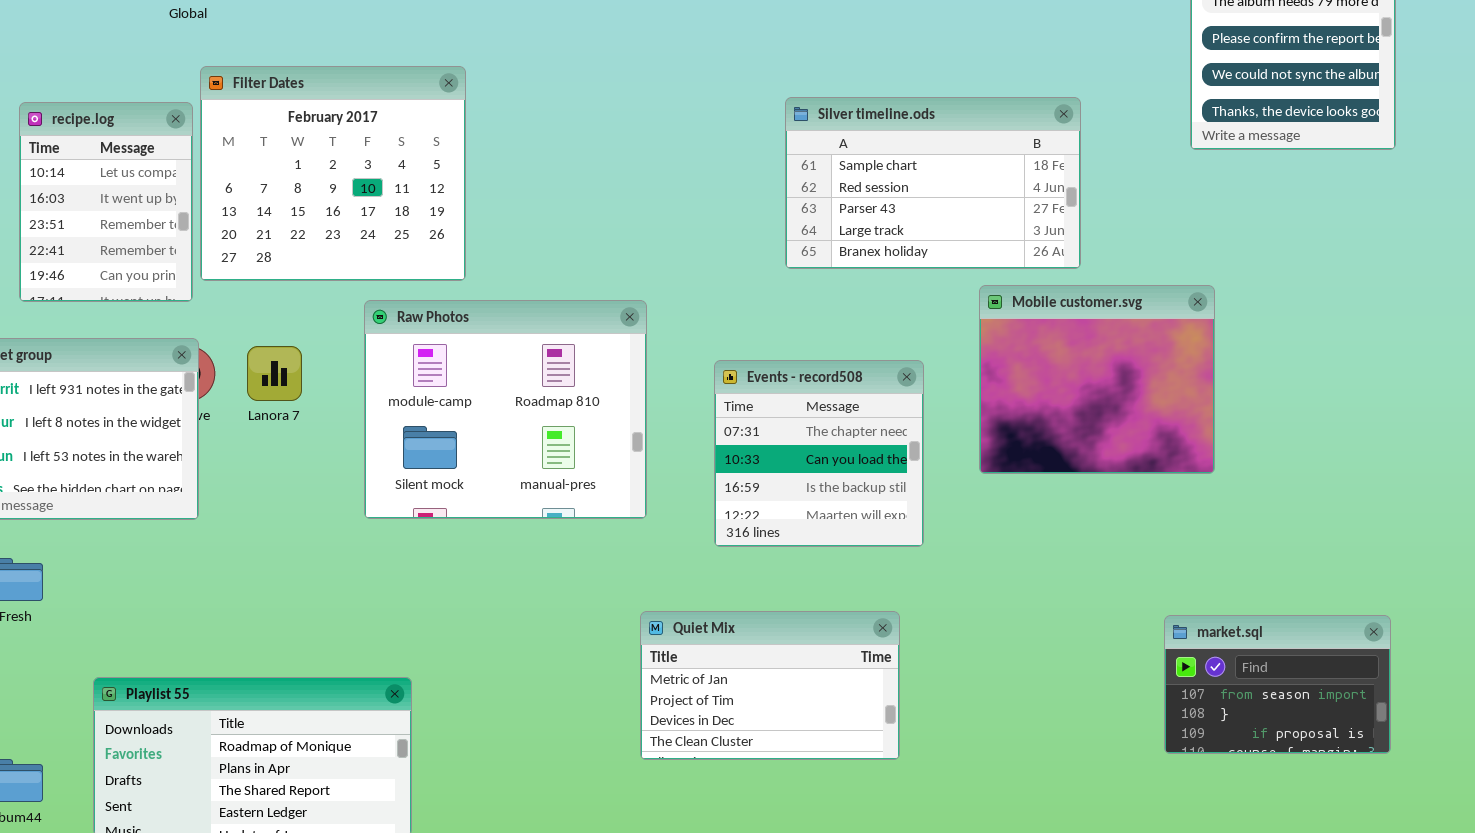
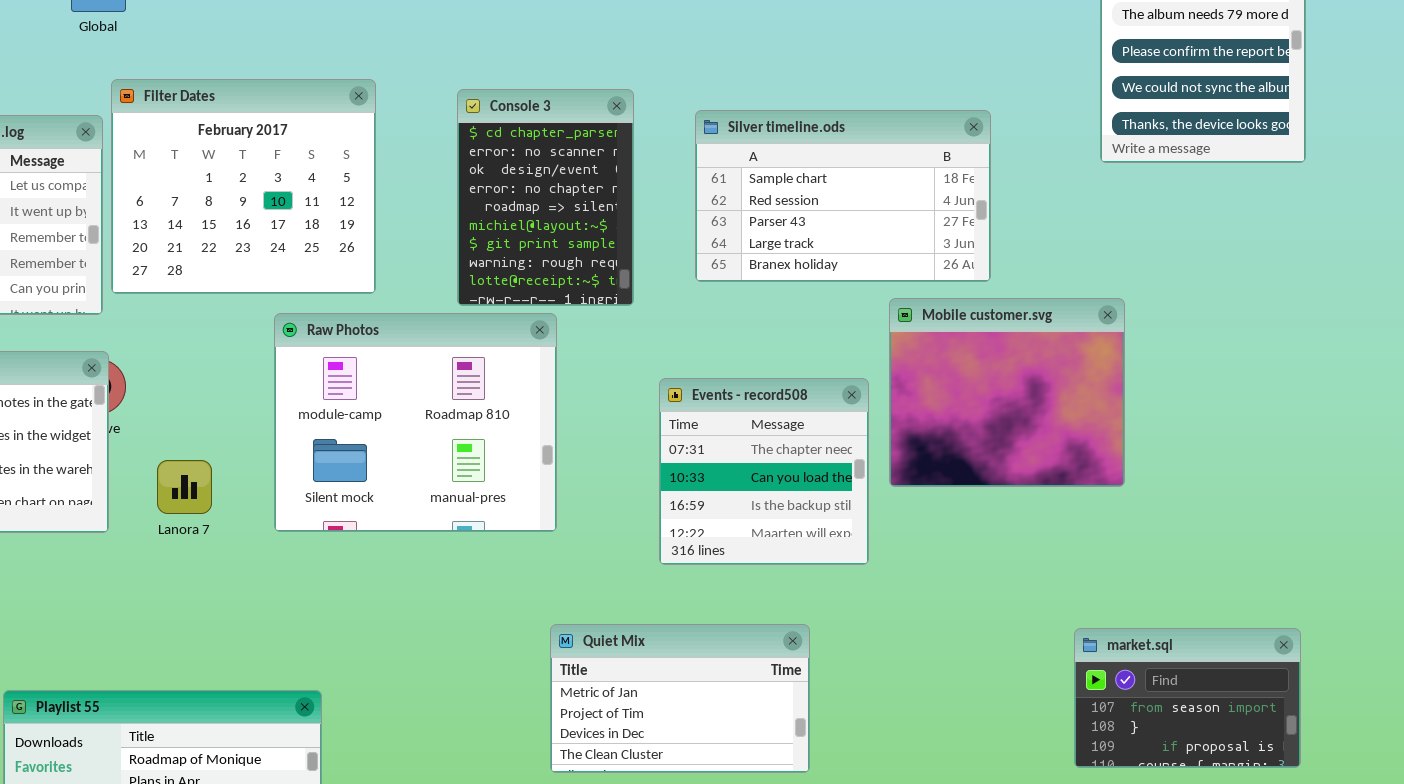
Console 3: none -> [457,89,634,306], opened
Lanora 7: [247,346,302,401] -> [157,460,212,514], moved
Events - record508: [714,360,924,547] -> [659,378,869,565], moved

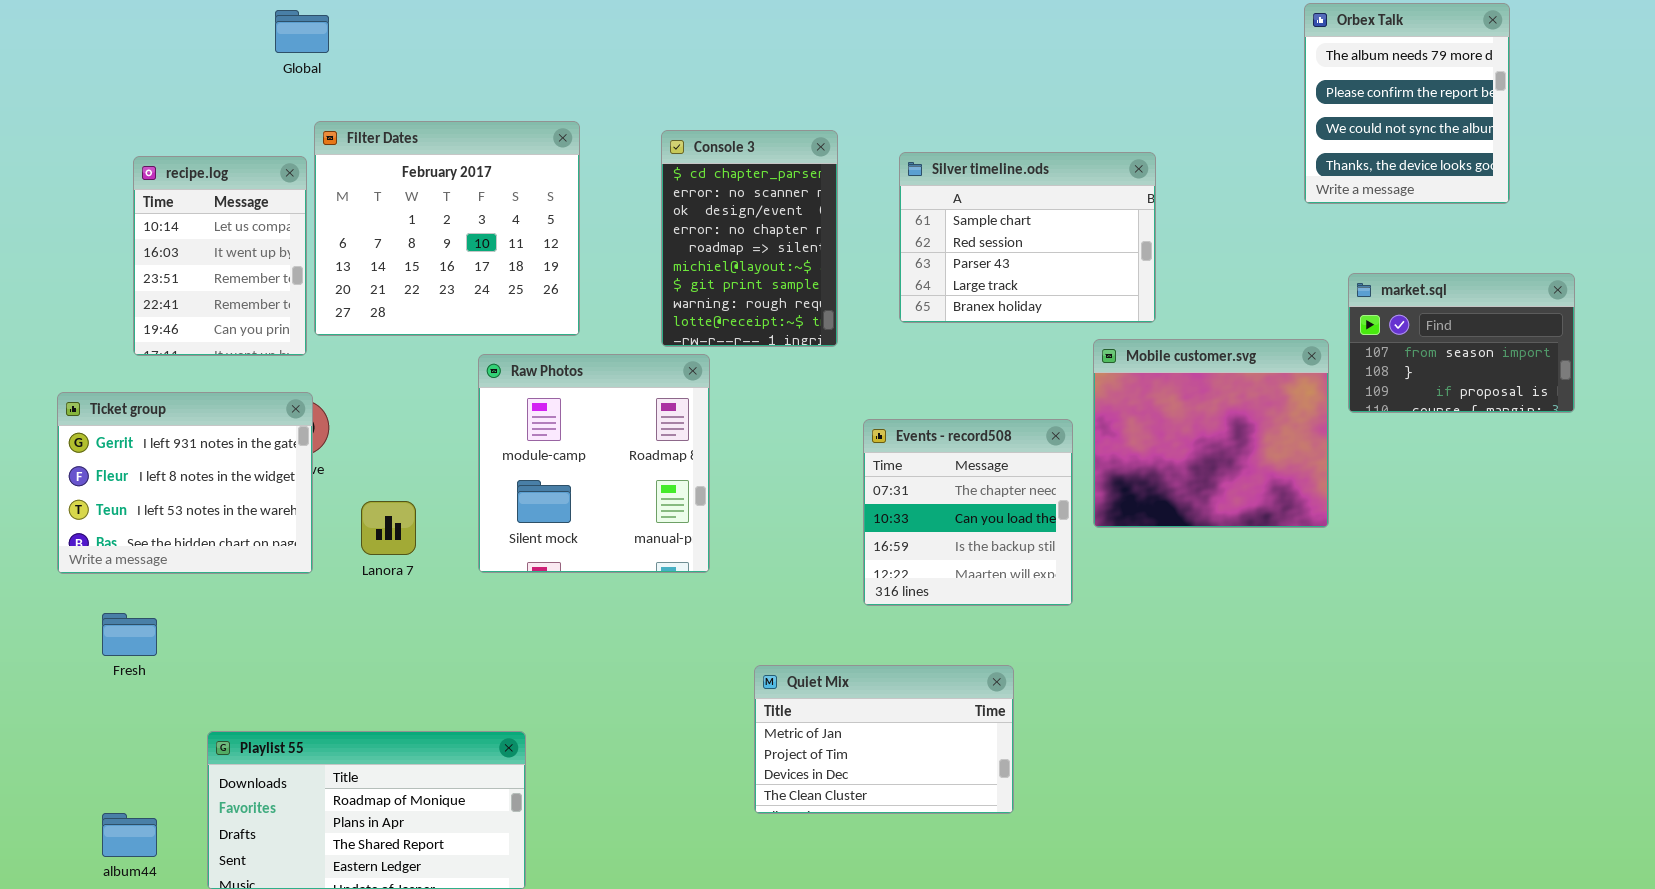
Silver timeline.ods: [695,110,991,282] -> [899,152,1156,323], resized
Raw Photos: [274,313,557,532] -> [478,354,710,573], resized
market.sql: [1074,628,1301,768] -> [1348,273,1575,413], moved

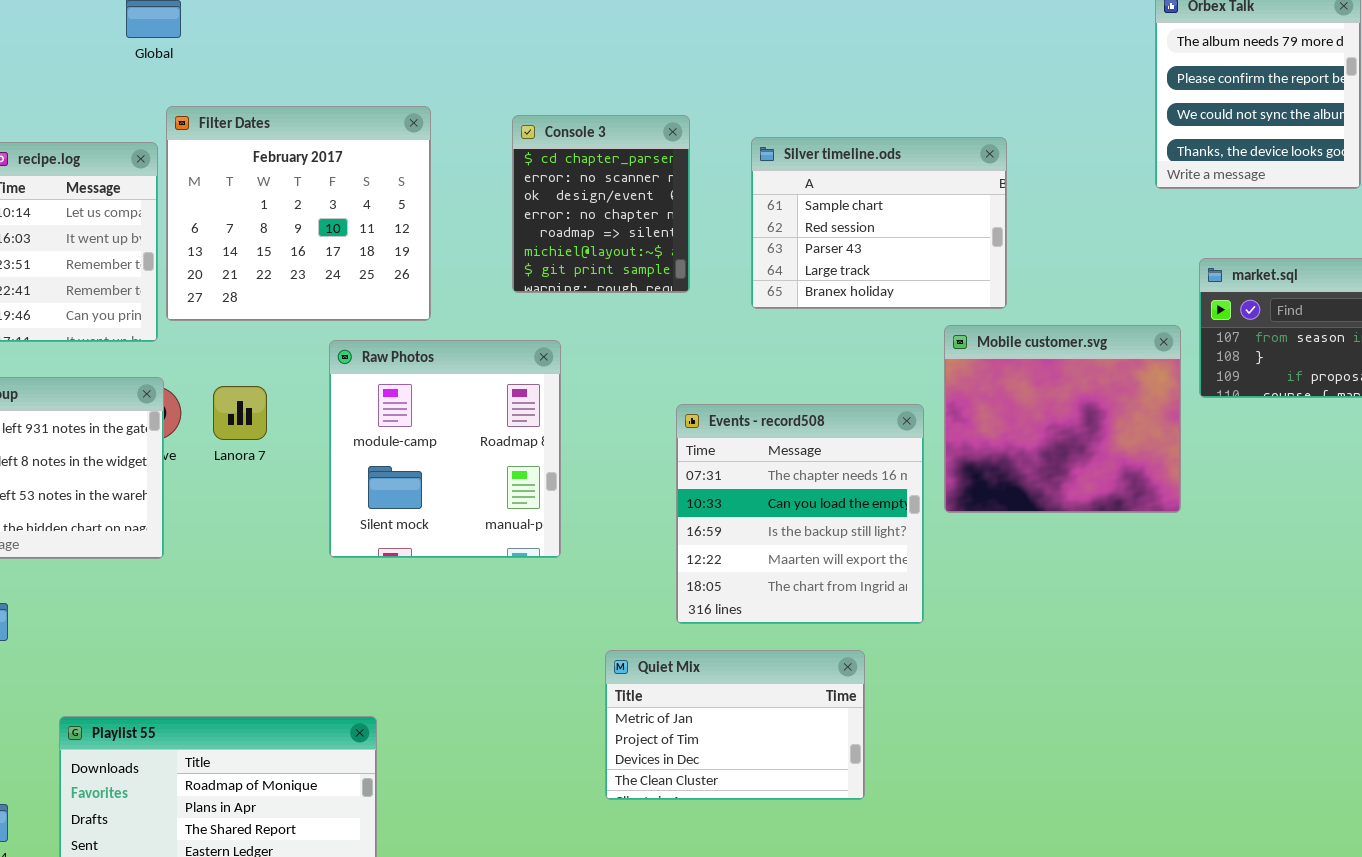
Console 3: [661,130,838,347] -> [512,115,690,293], resized
Events - record508: [863,419,1073,606] -> [676,404,924,624], resized
Lanora 7: [361,501,416,555] -> [213,386,267,440], moved

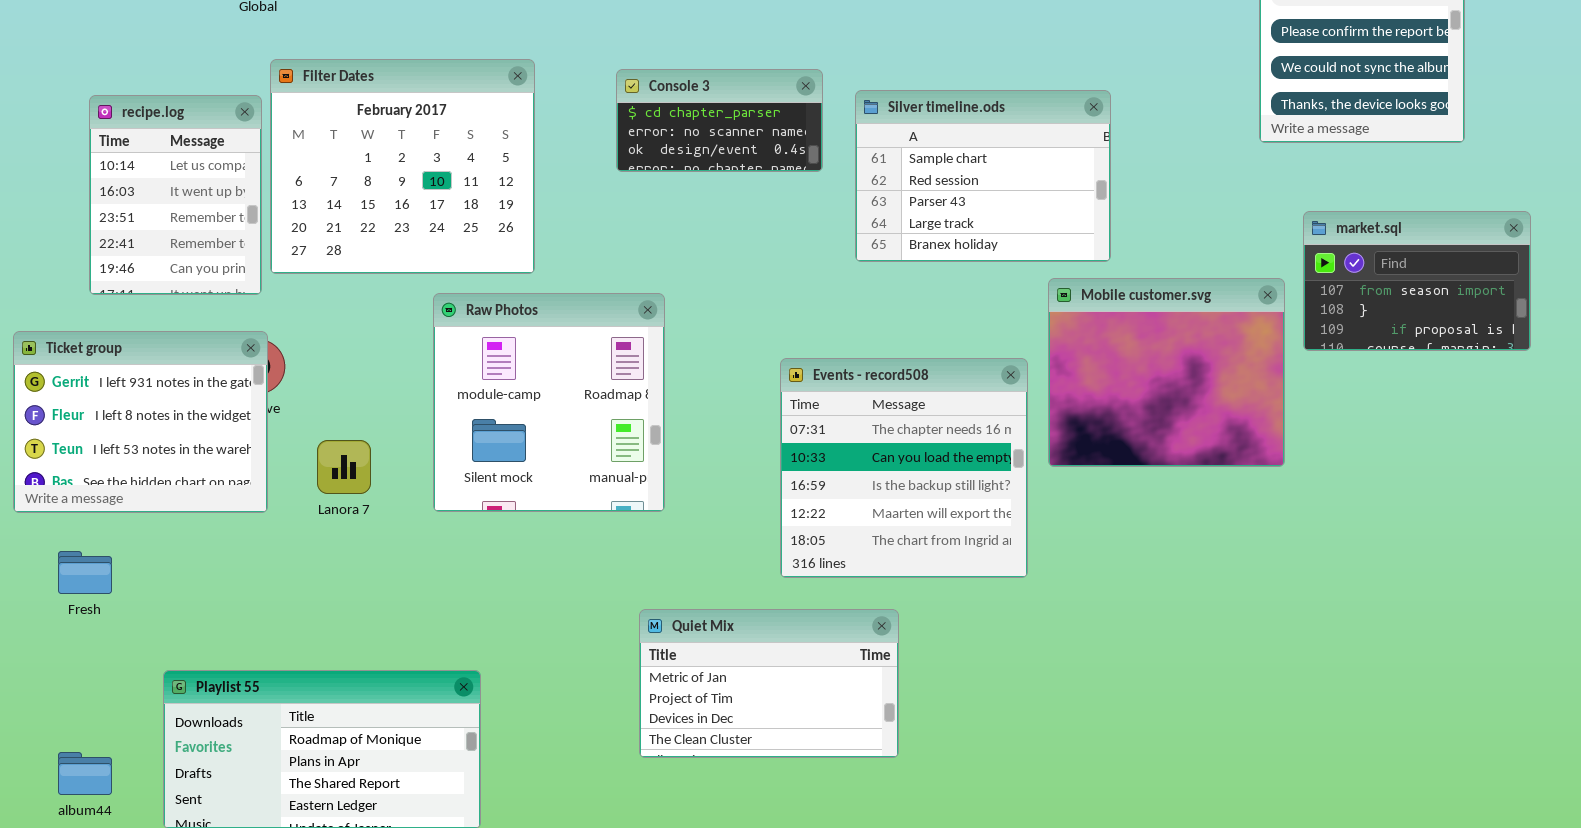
Console 3: [512,115,690,293] -> [616,69,823,172], resized
Lanora 7: [213,386,267,440] -> [317,440,371,494], moved
Quiet Mix: [605,650,865,800] -> [639,609,899,758], moved

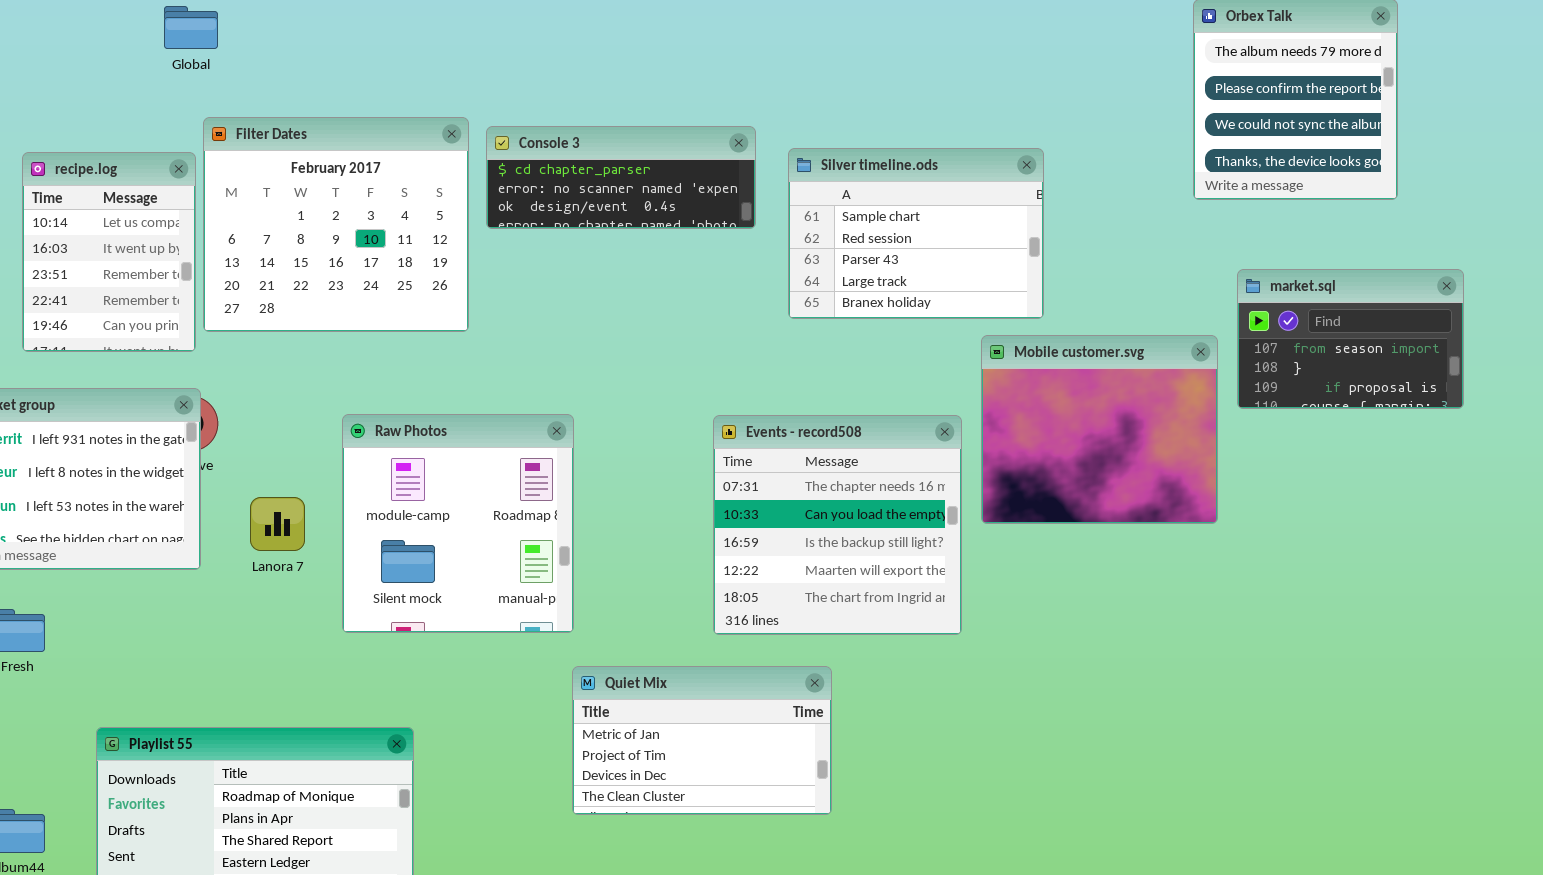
Console 3: [616,69,823,172] -> [486,126,756,229], resized
Raw Photos: [433,293,665,512] -> [342,414,574,633], moved

